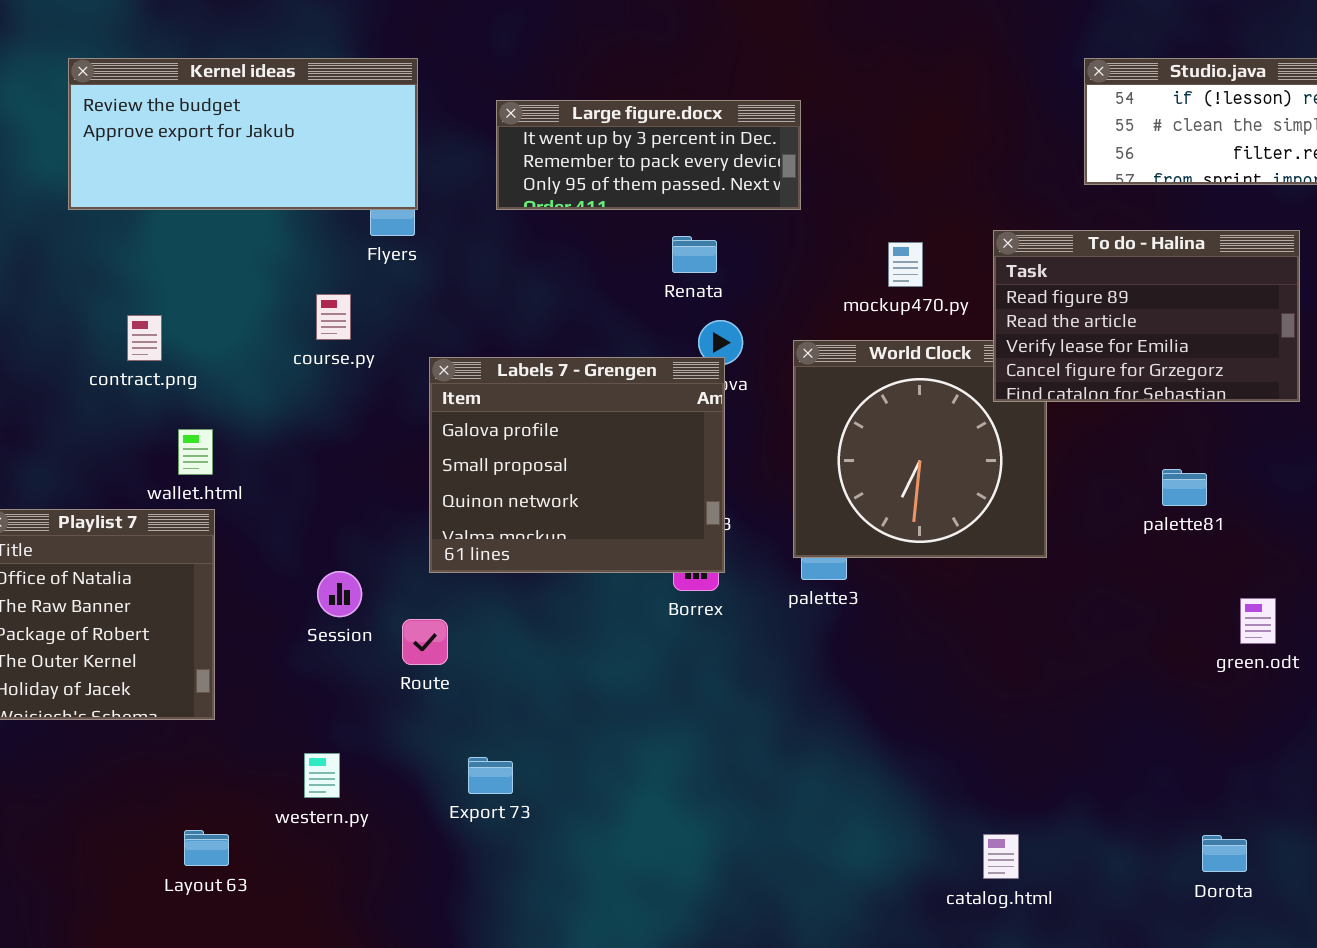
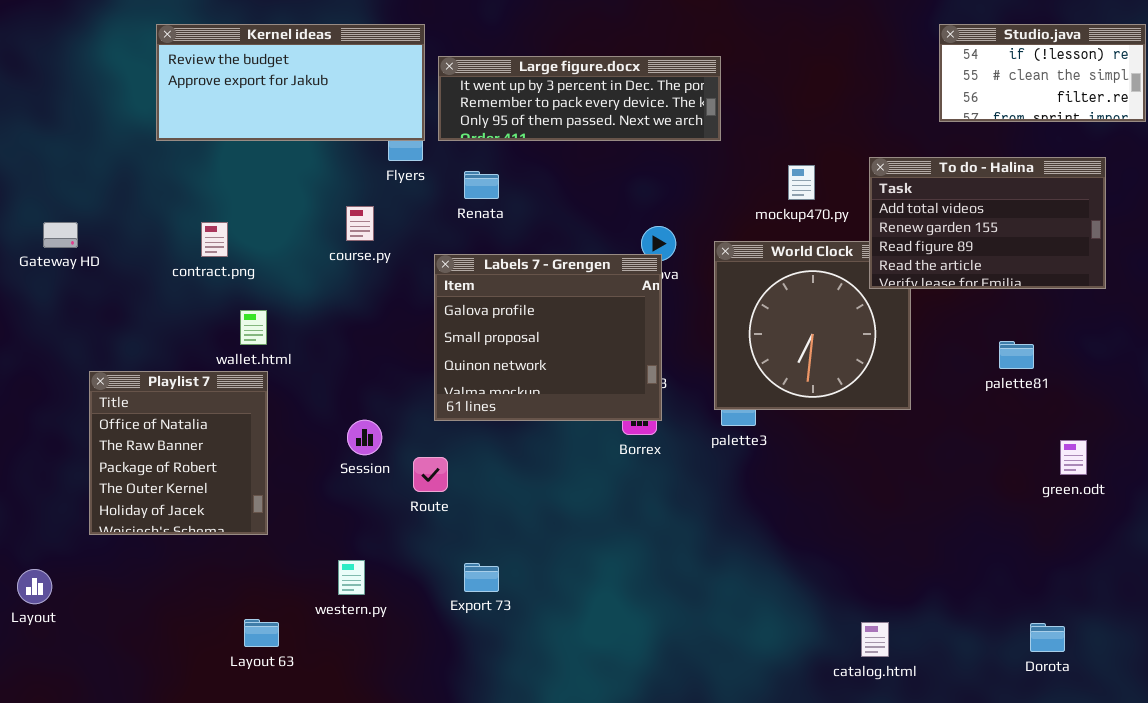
Large figure.docx: [496,100,801,210] -> [438,56,721,141], resized
To do - Halina: [993,230,1300,402] -> [869,157,1106,289], scrolled up 2 rows
Renata: [672,236,717,273] -> [464,171,499,199], moved

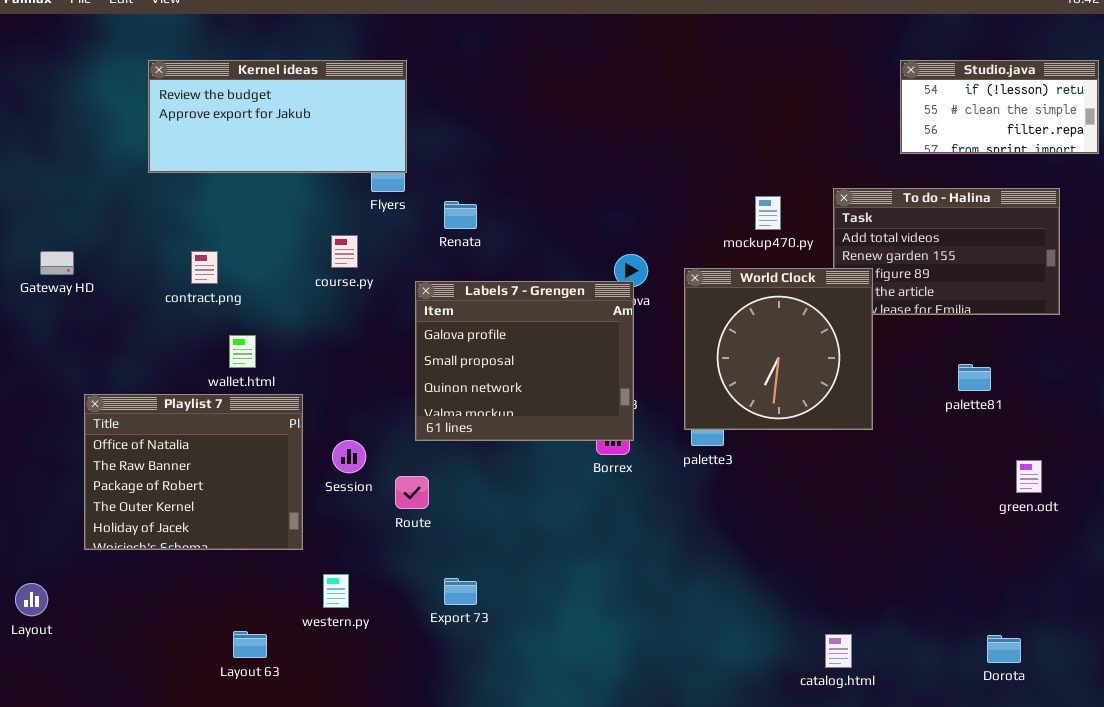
Large figure.docx: [438,56,721,141] -> none, closed
World Clock: [714,241,911,410] -> [684,268,873,430], raised
Playlist 7: [89,371,268,535] -> [84,394,303,550], resized

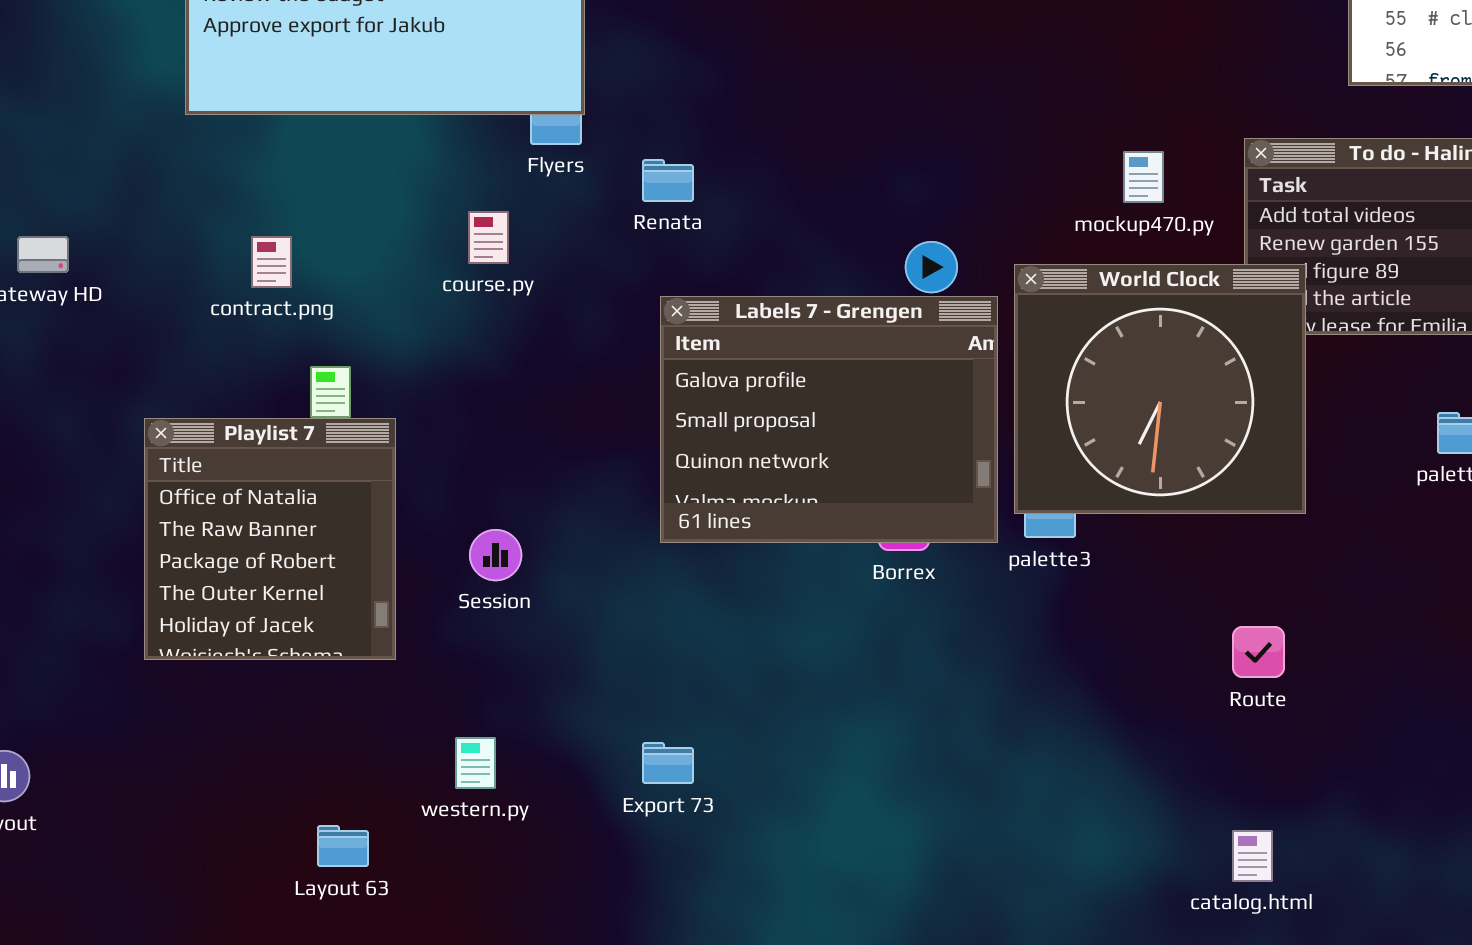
Labels 7 - Grengen: [415,281,634,441] -> [660,296,998,543], moved
Playlist 7: [84,394,303,550] -> [144,418,396,660], moved, resized
Route: [395,476,429,509] -> [1232,626,1285,678], moved

